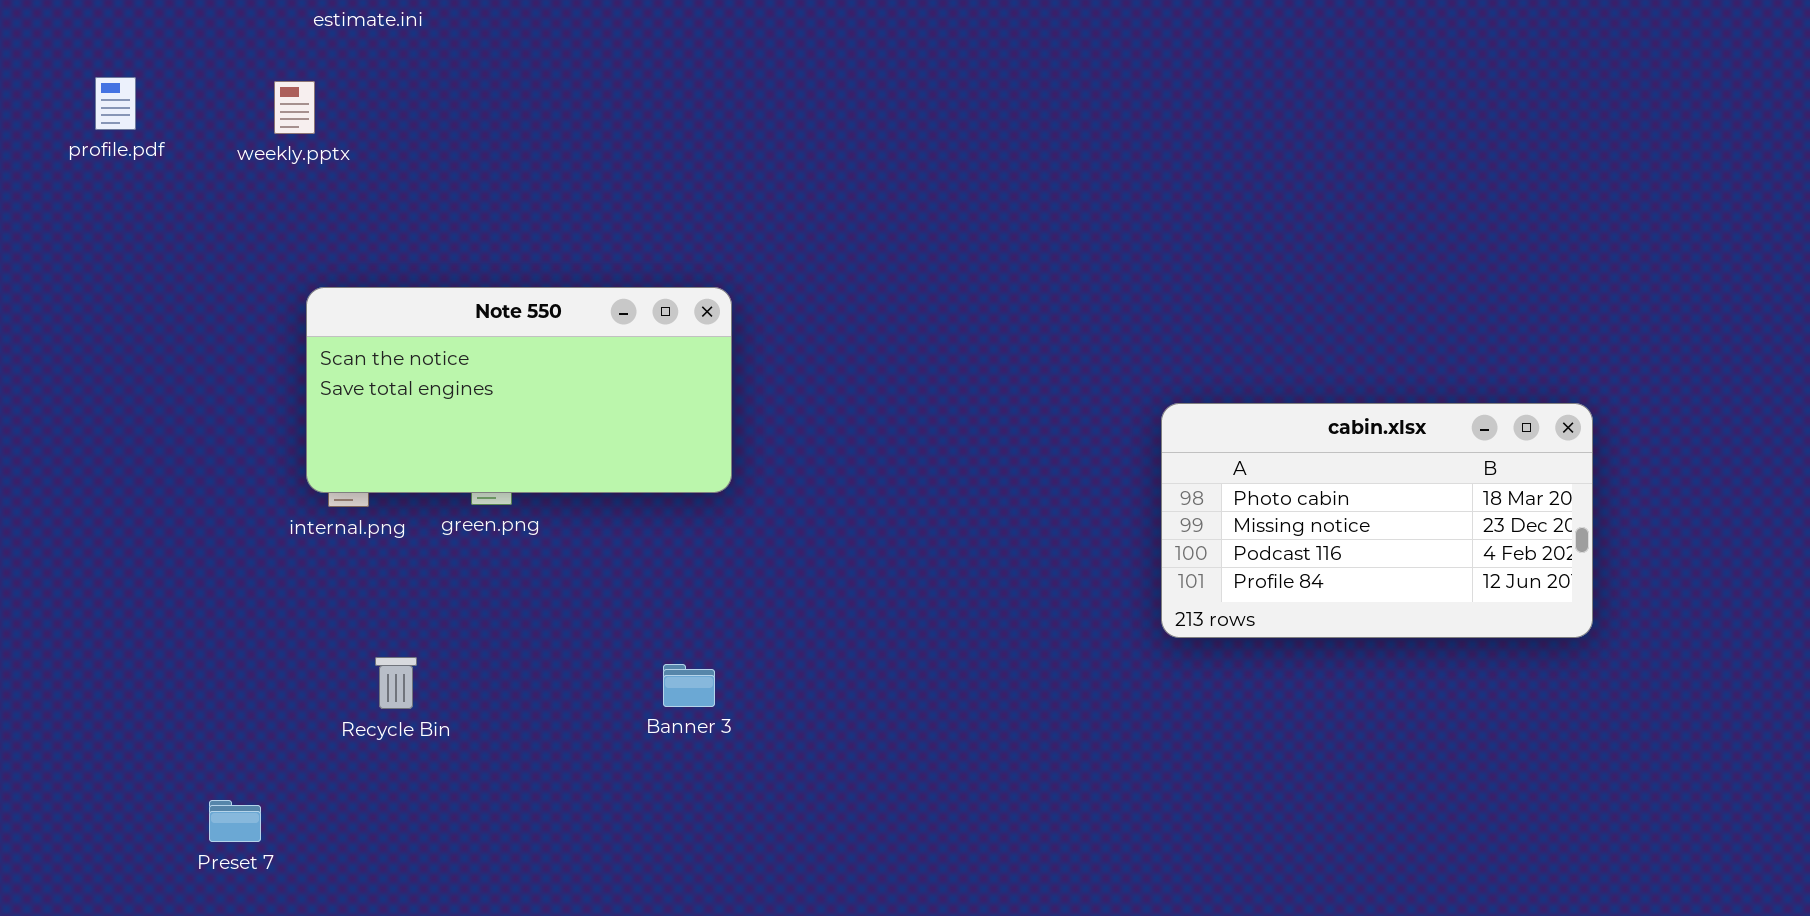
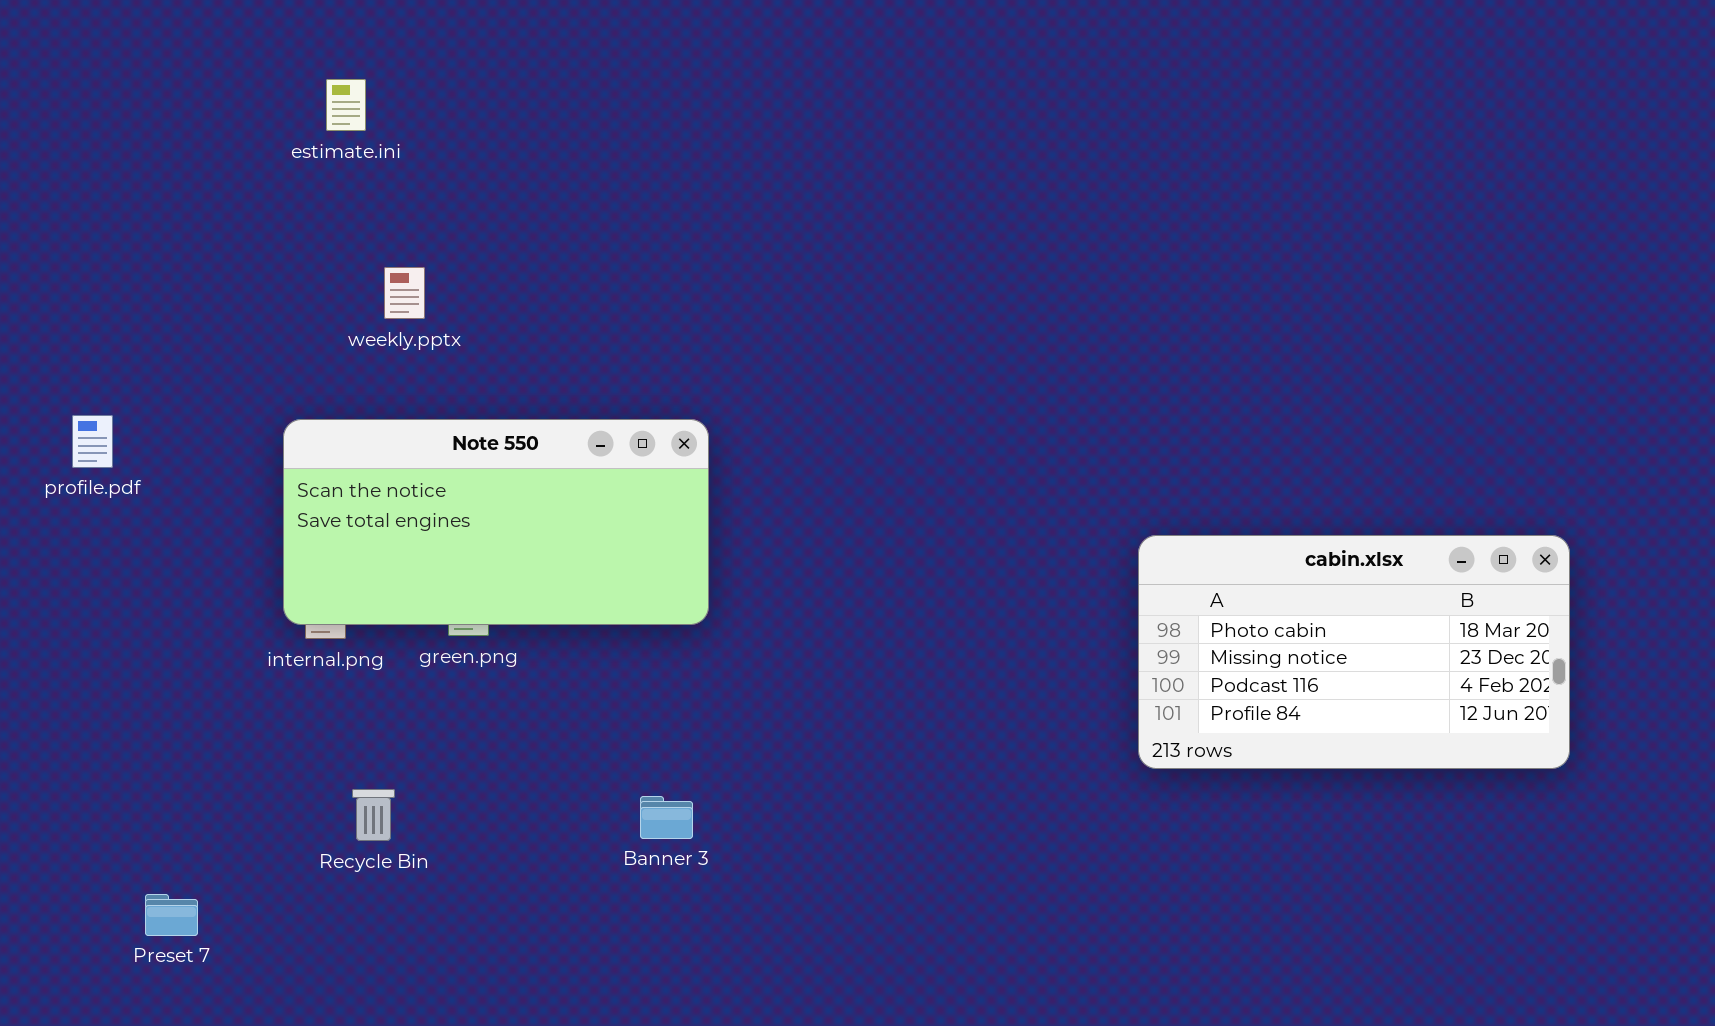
profile.pdf: [95,77,136,130] -> [72,415,113,468], moved
weekly.pptx: [274,81,315,134] -> [384,267,425,319], moved
Preset 7: [209,800,261,842] -> [145,894,198,936], moved

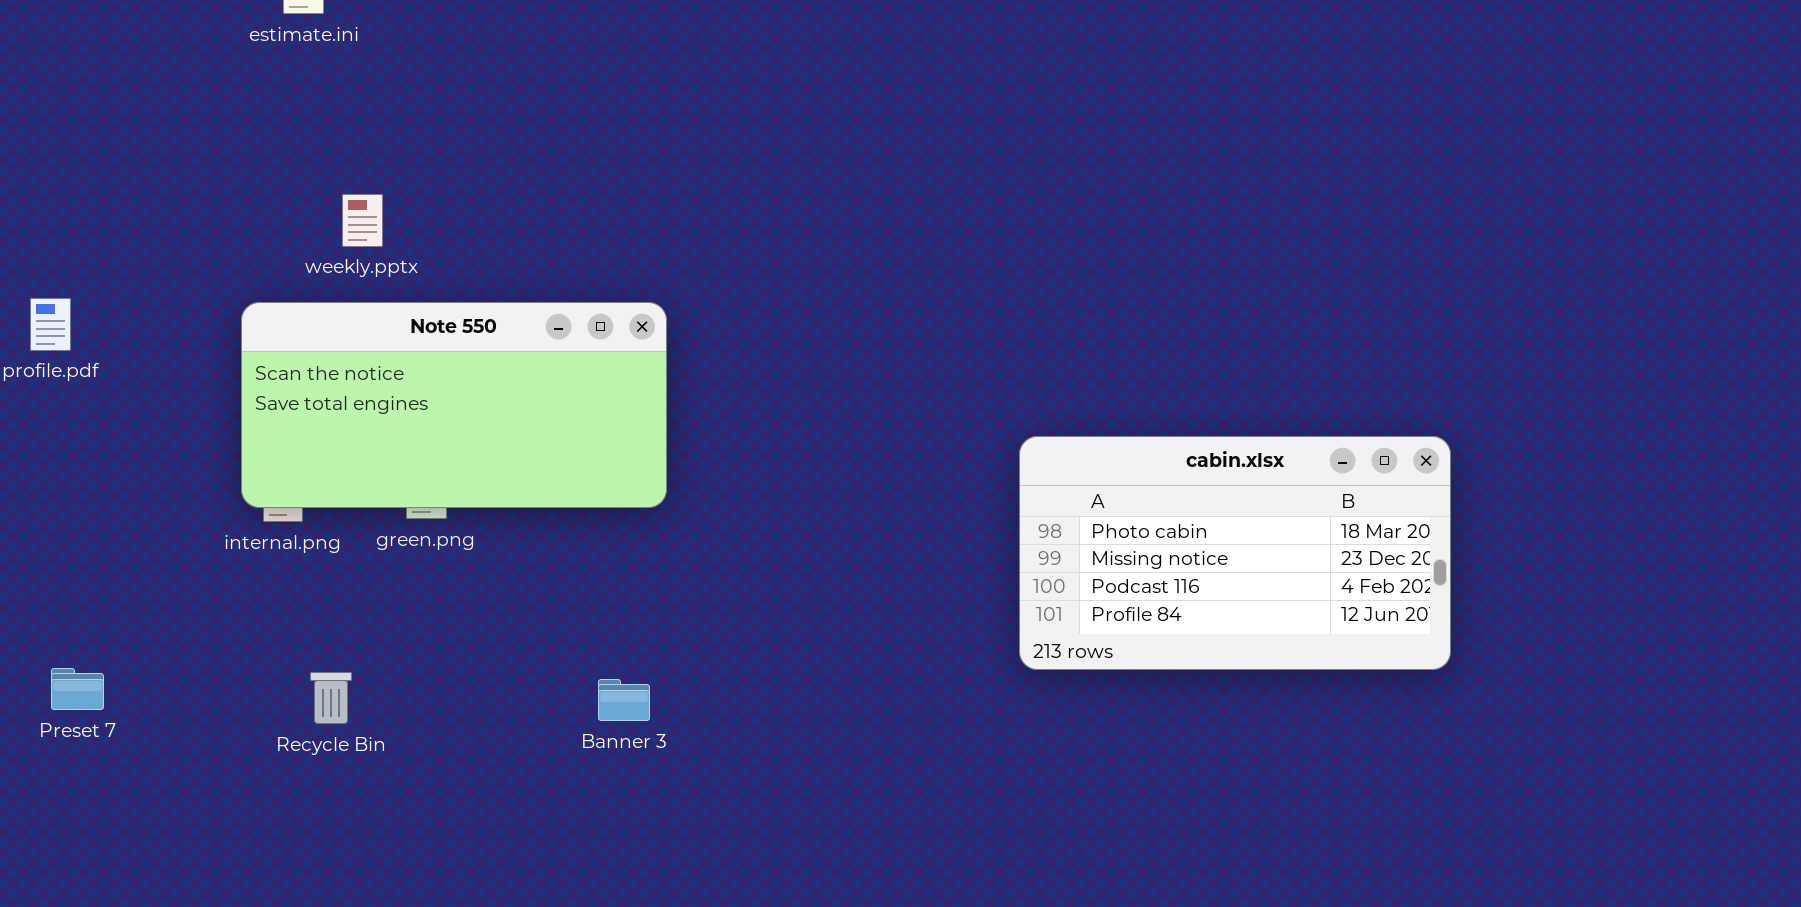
weekly.pptx: [384,267,425,319] -> [342,194,383,247], moved
cabin.xlsx: [1138,535,1570,769] -> [1019,436,1451,670], moved
Preset 7: [145,894,198,936] -> [51,668,104,710], moved

